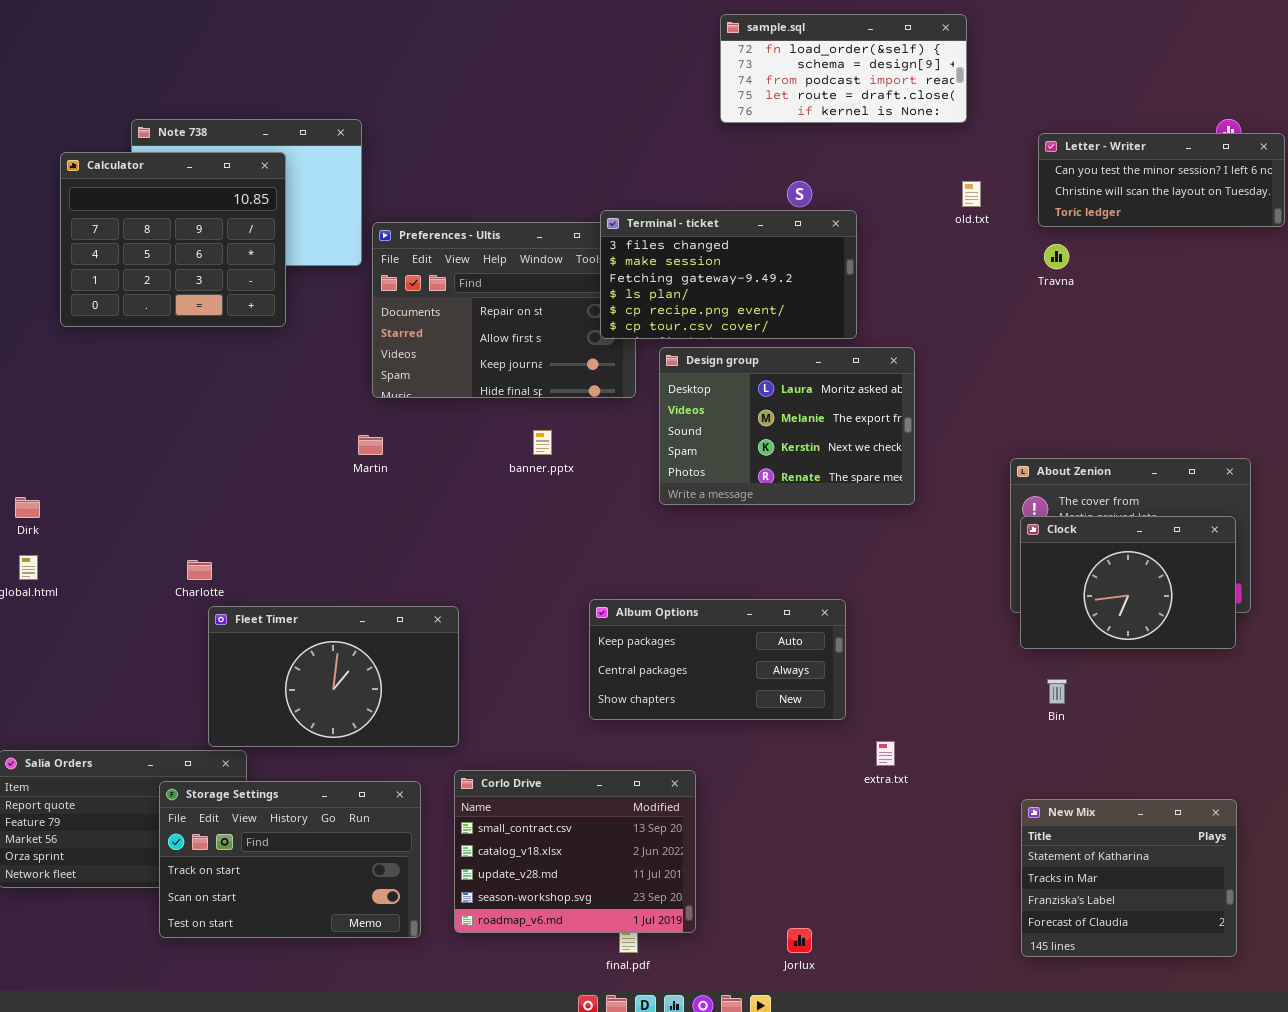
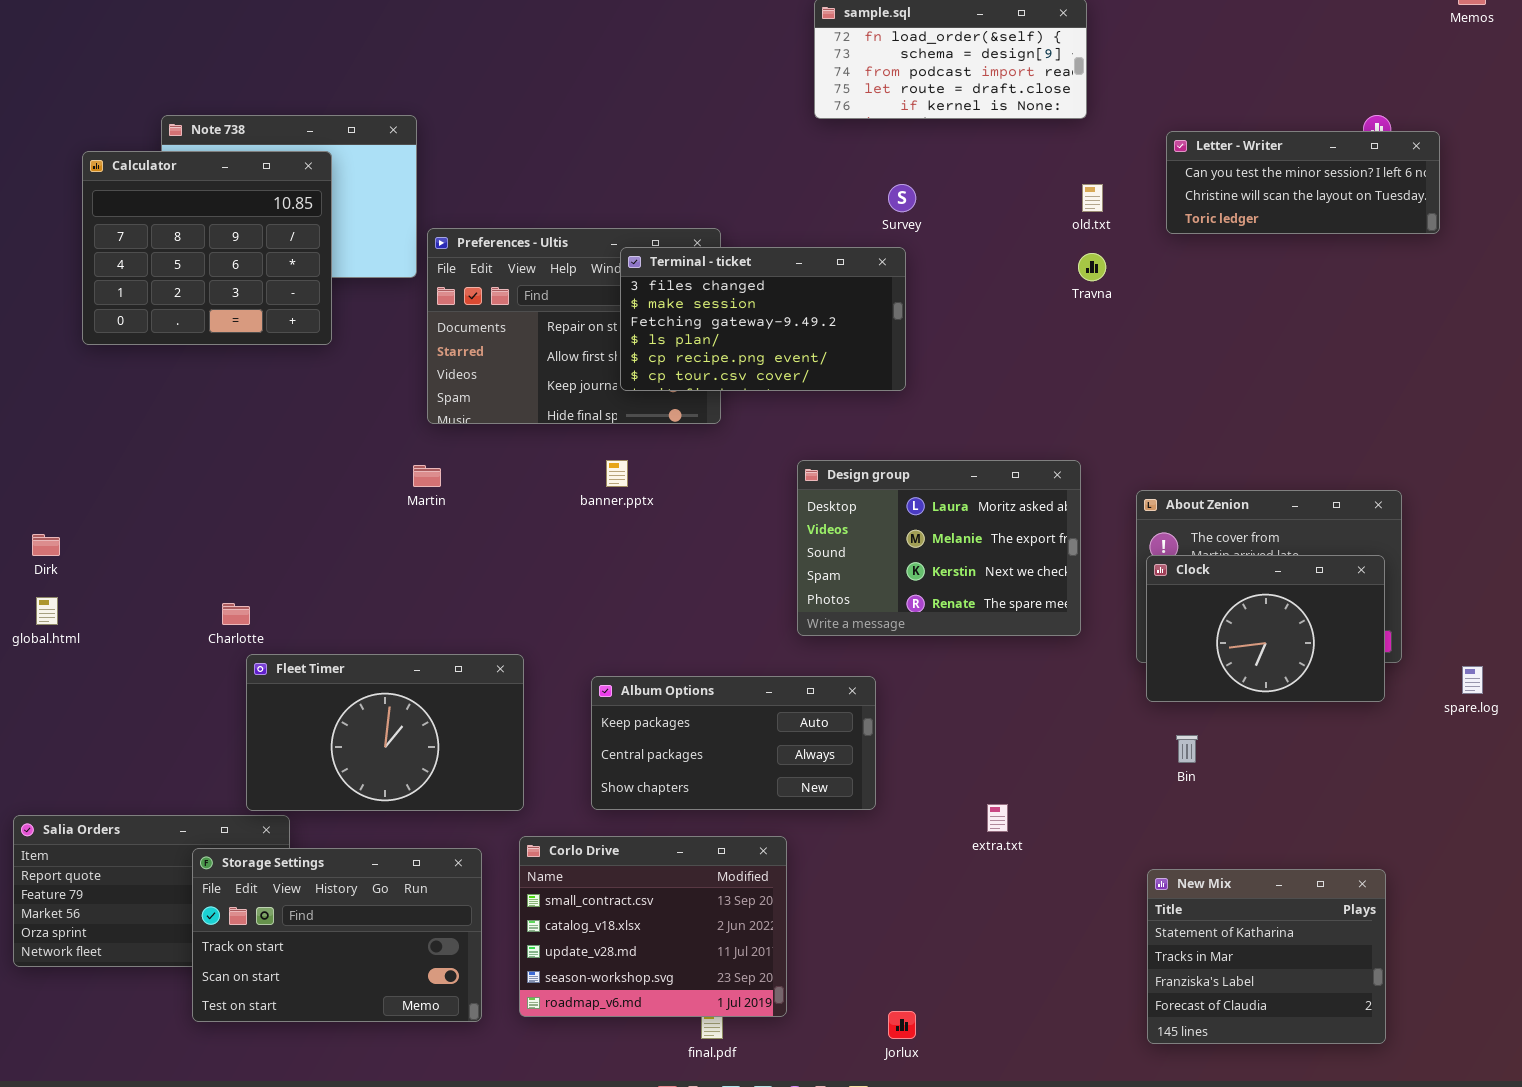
Terminal - ticket: [600,210,857,339] -> [620,247,906,391], moved
Travna: [1044,244,1069,269] -> [1078,253,1106,281], moved
Design group: [659,347,915,505] -> [797,460,1081,636], moved
Album Options: [589,599,846,720] -> [591,676,876,810], moved

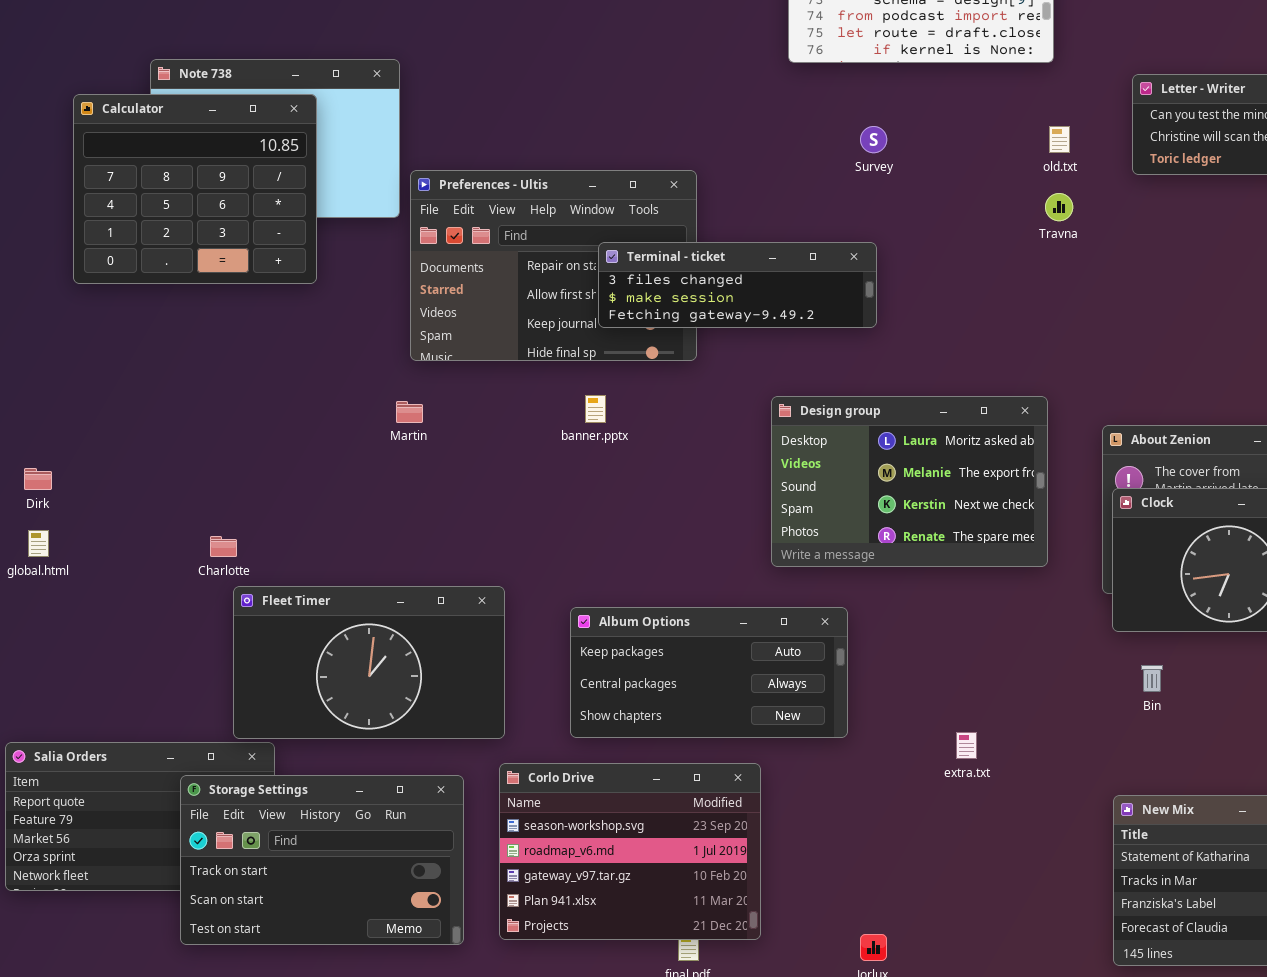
Terminal - ticket: [620,247,906,391] -> [598,242,877,328], resized
Corlo Drive: [519,836,787,1017] -> [499,763,761,940], scrolled down 3 rows

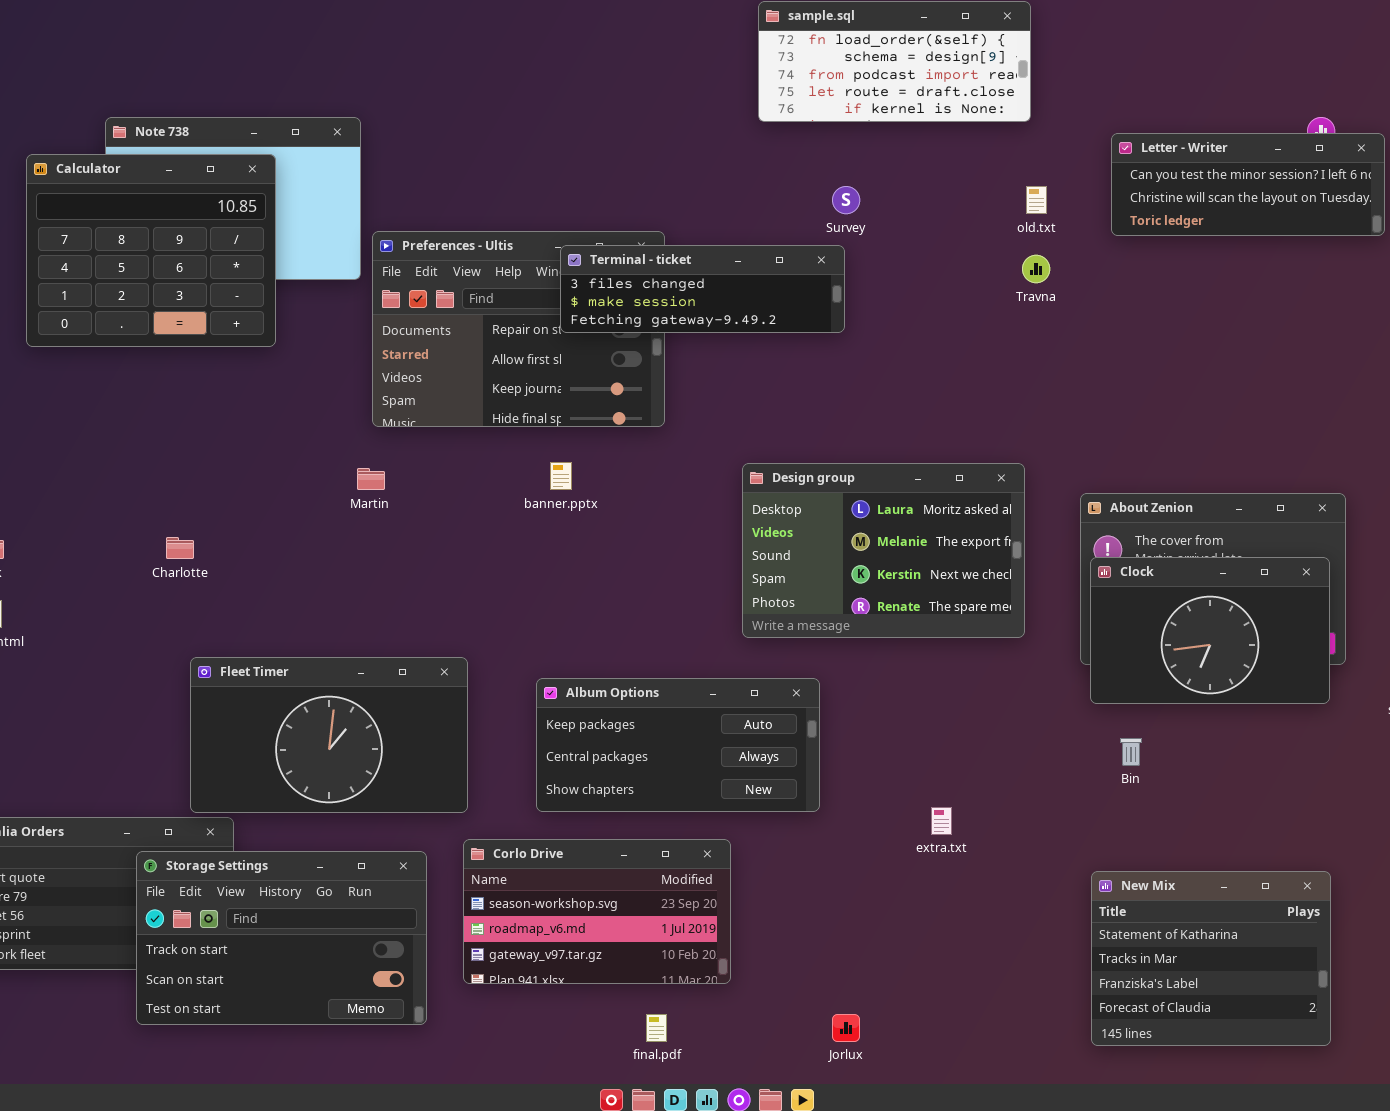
Terminal - ticket: [598,242,877,328] -> [560,245,845,333], moved
Charlotte: [210,536,237,557] -> [166,537,194,559], moved
Corlo Drive: [499,763,761,940] -> [463,839,731,984], resized

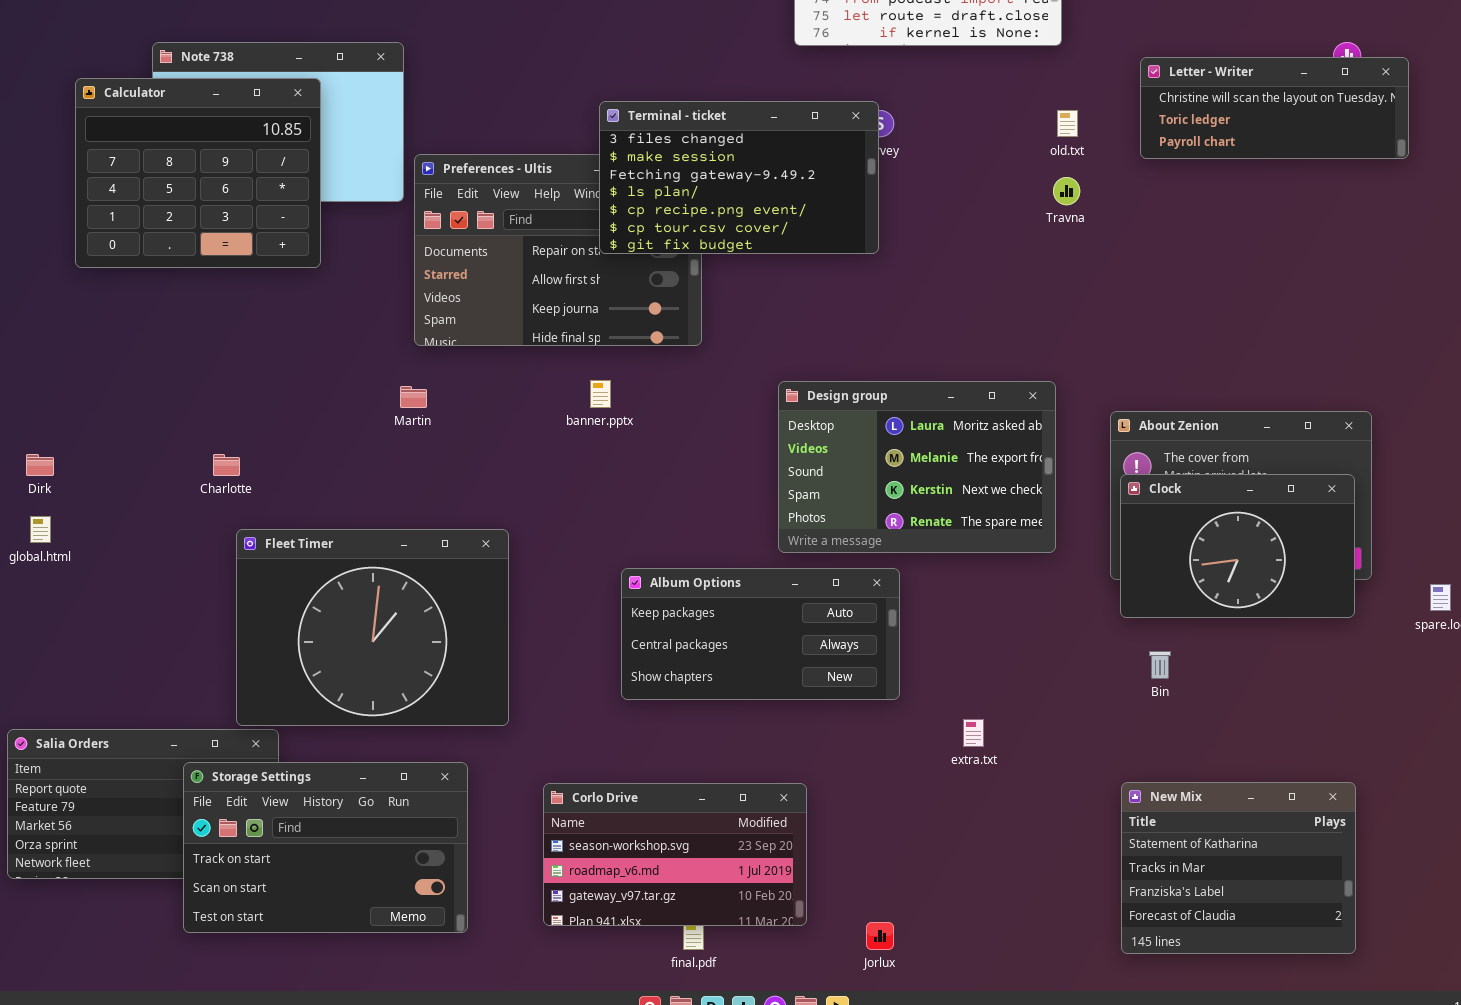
Letter - Writer: [1111,133,1385,236] -> [1140,57,1409,159], scrolled down 1 row
Terminal - ticket: [560,245,845,333] -> [599,101,879,254], resized
Fleet Timer: [190,657,468,813] -> [236,529,509,726], resized
Album Options: [536,678,820,812] -> [621,568,900,700], moved
Corlo Drive: [463,839,731,984] -> [543,783,807,926], moved

